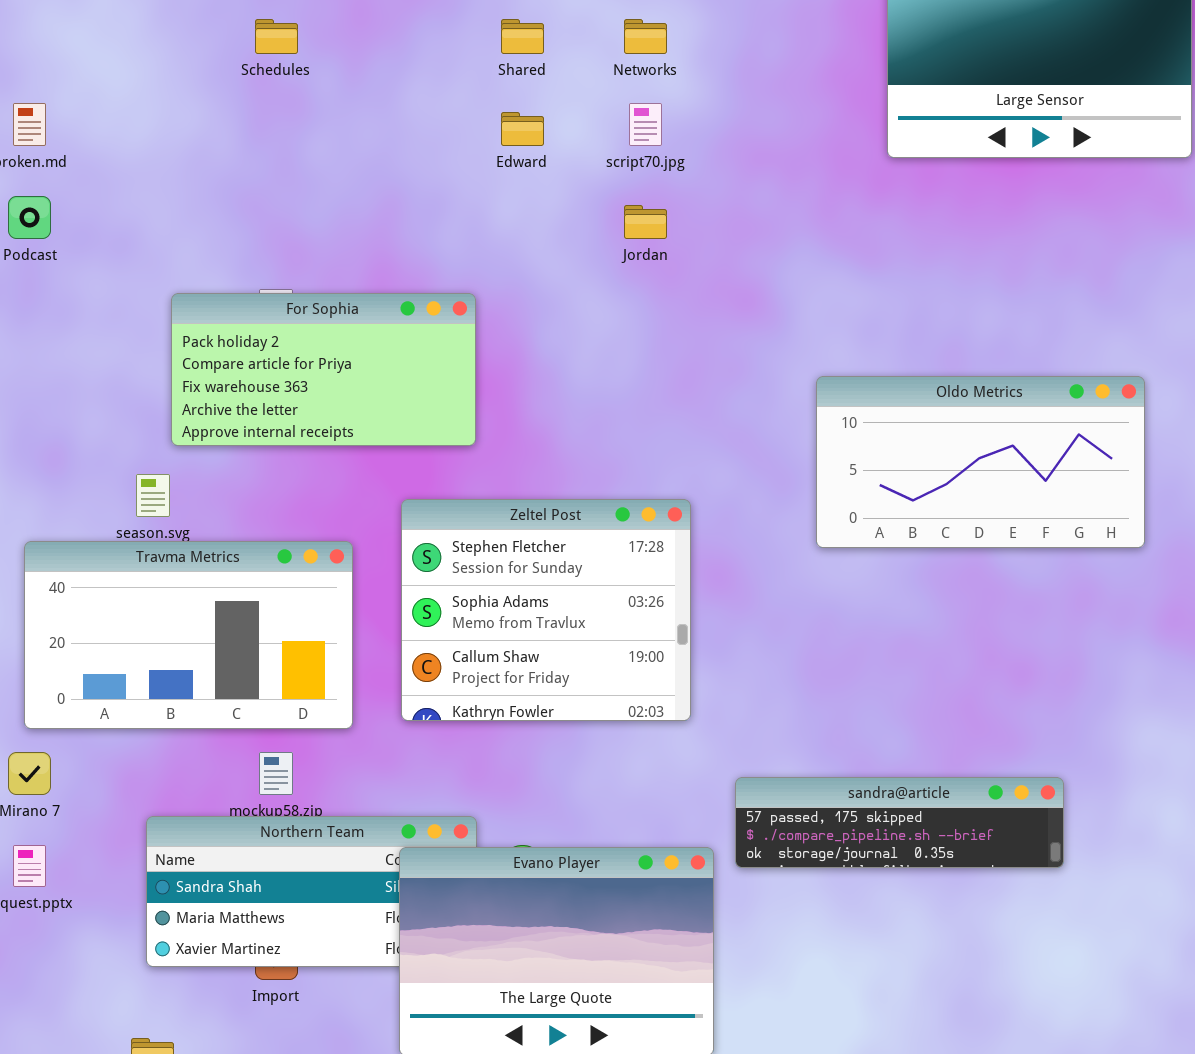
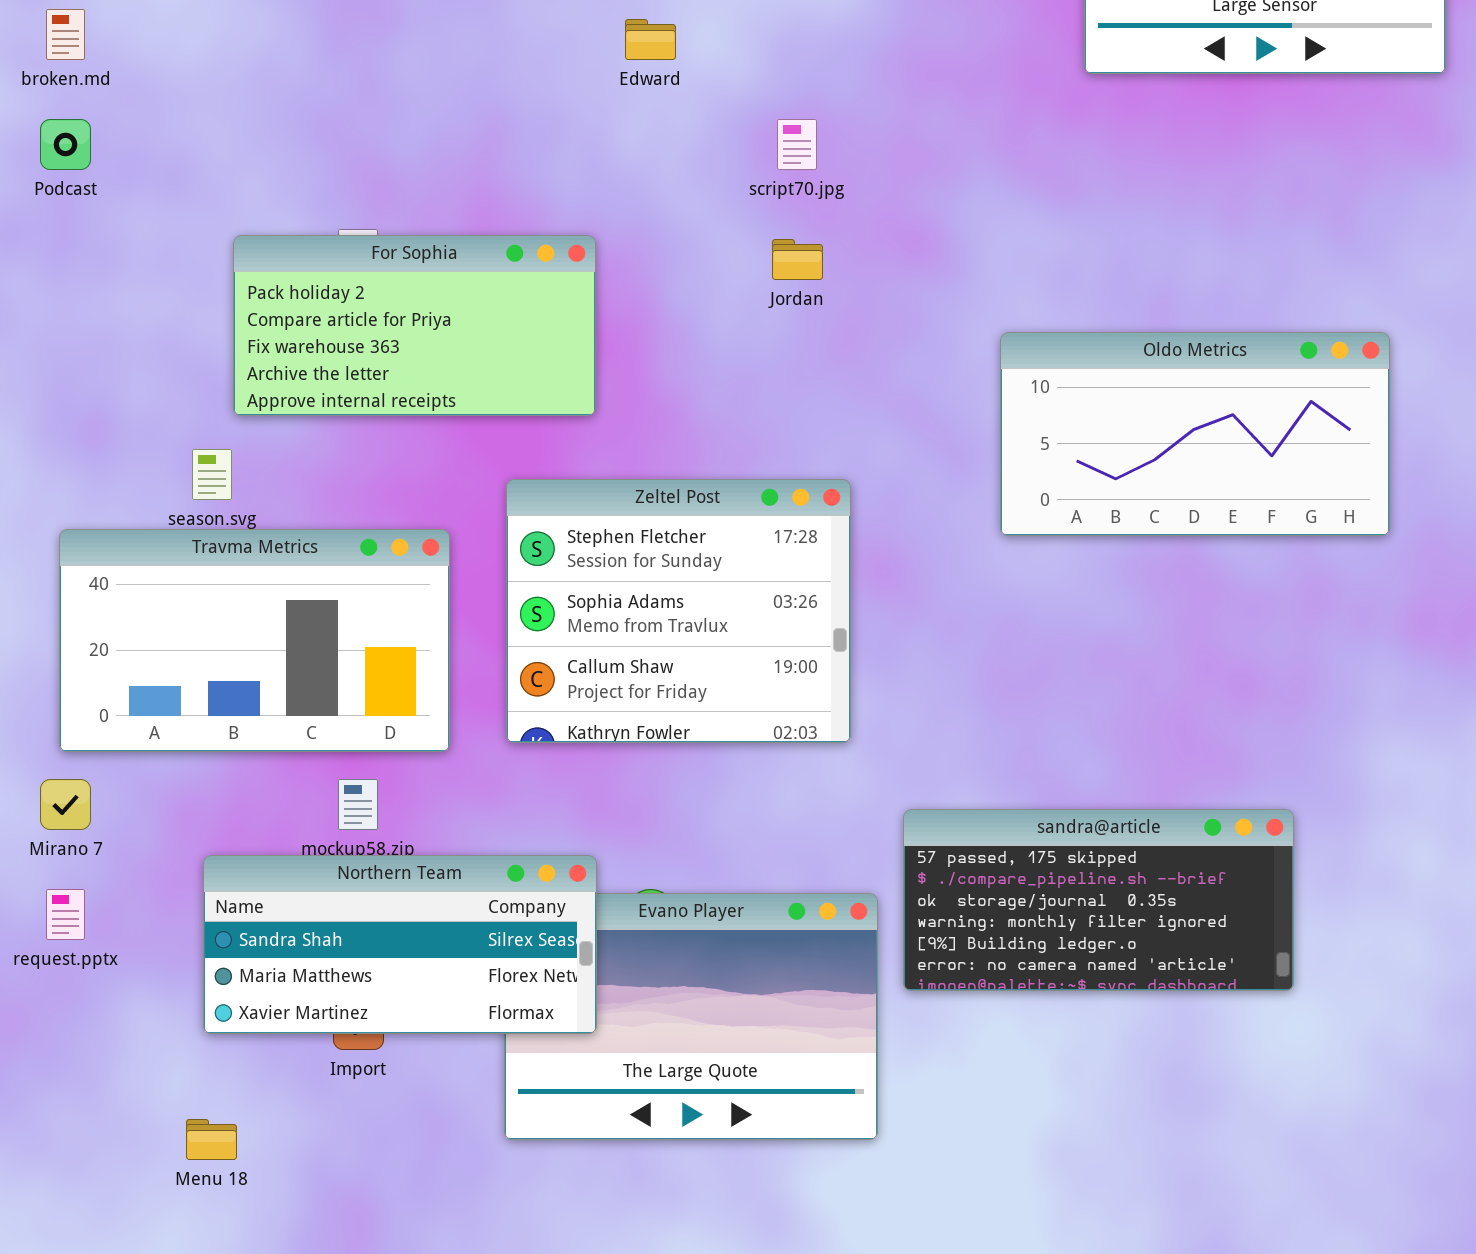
script70.jpg: [629,103,662,146] -> [777,119,817,170], moved
Jordan: [624,205,667,239] -> [772,239,823,280], moved
sandra@article: [735,777,1064,868] -> [903,809,1294,991], resized
Northern Team: [146,816,477,967] -> [203,855,597,1034], raised

